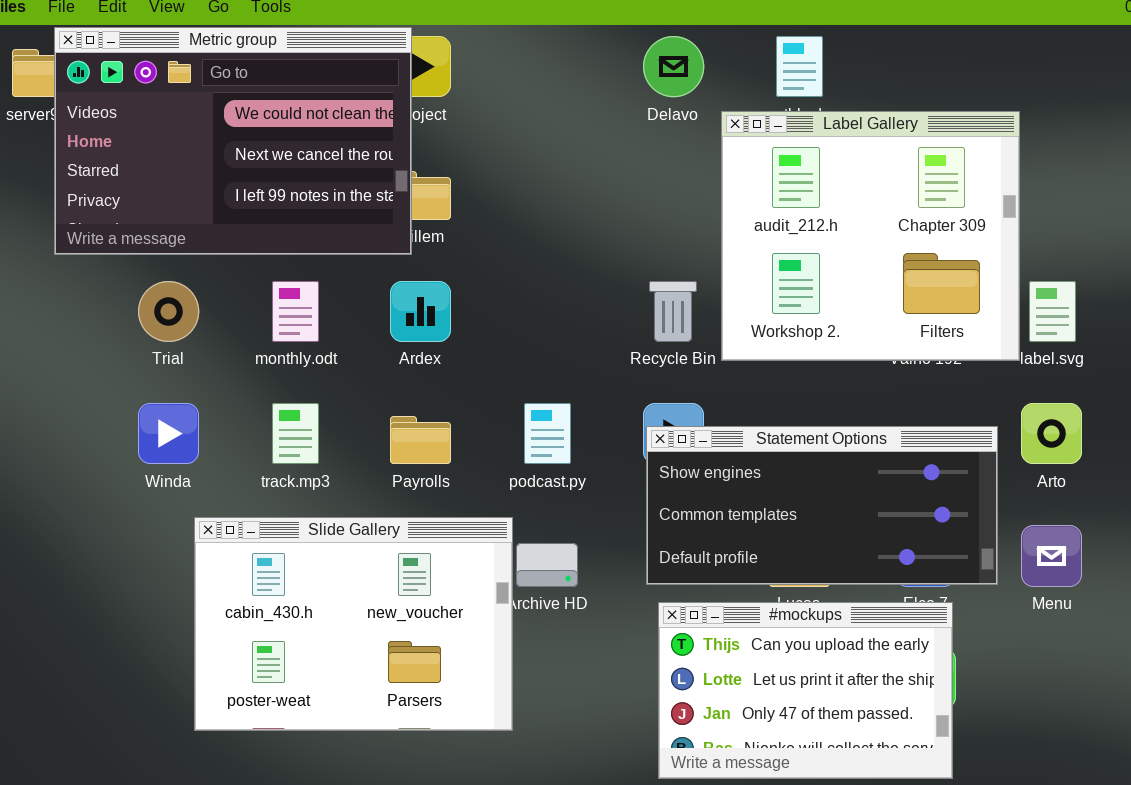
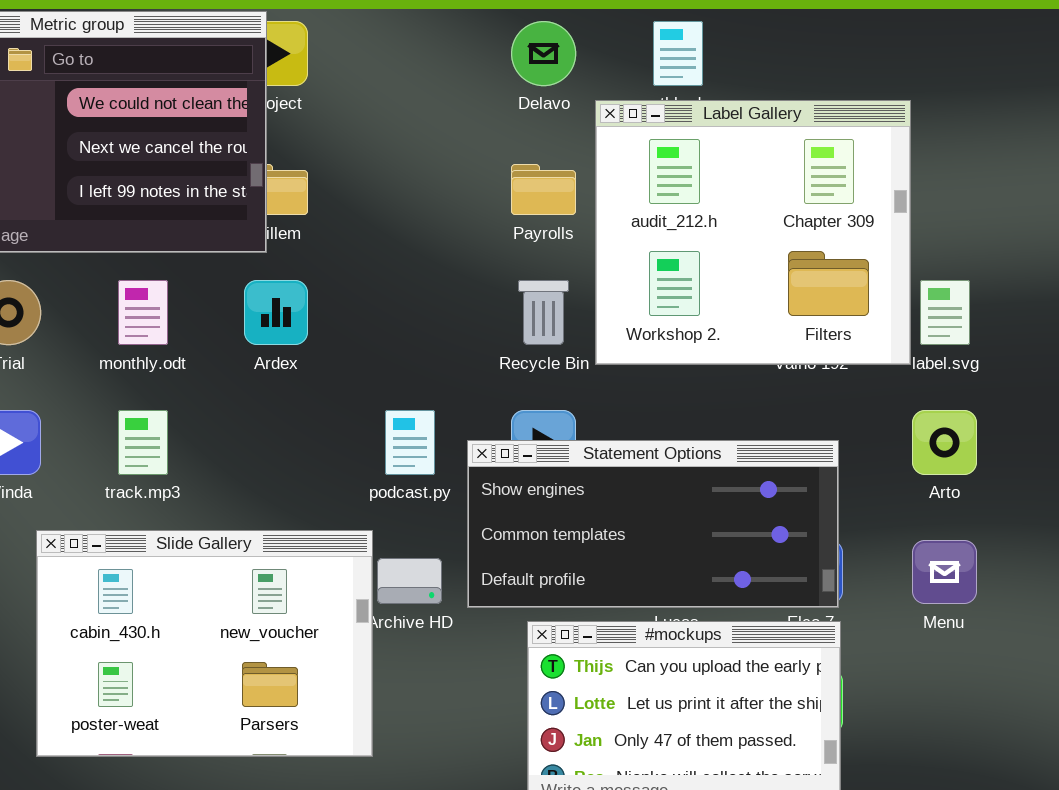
Payrolls: [390,416,451,464] -> [511,164,576,215], moved
Statement Options: [646,426,998,585] -> [467,440,839,608], moved

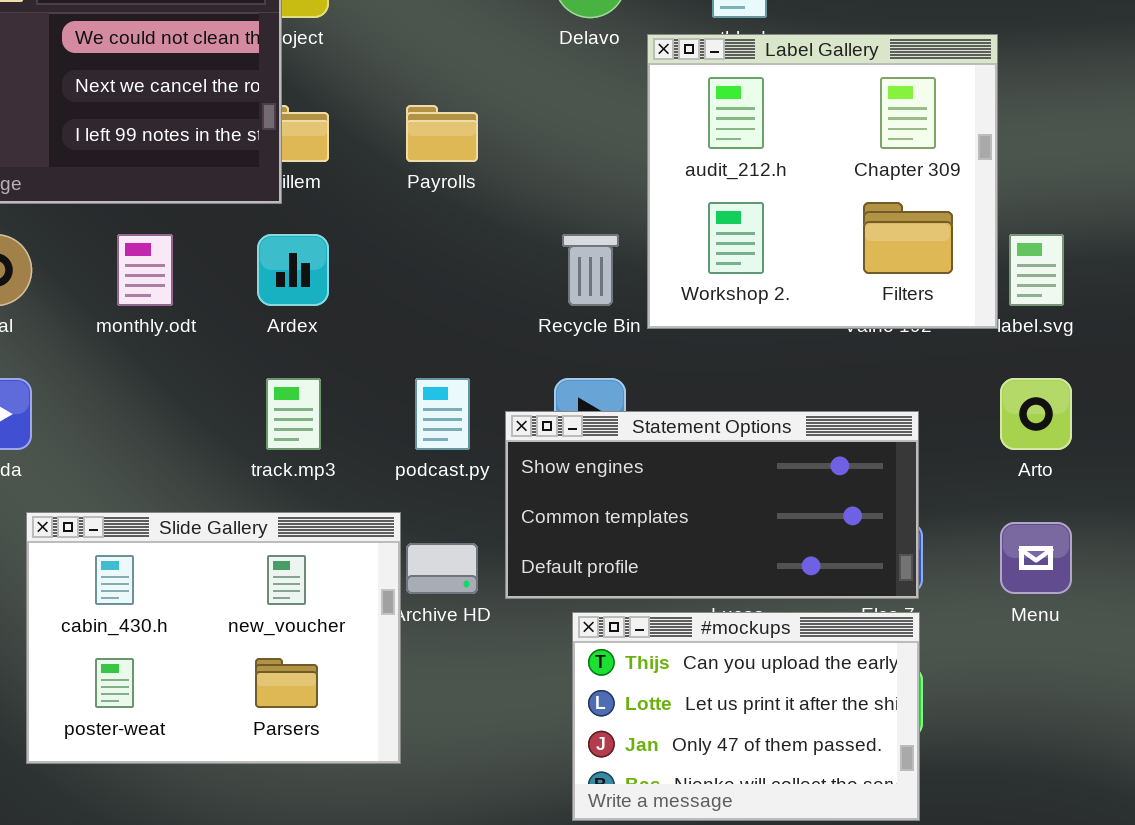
Payrolls: [511,164,576,215] -> [406,105,478,162], moved
track.mp3: [118,410,168,475] -> [266,378,321,450], moved

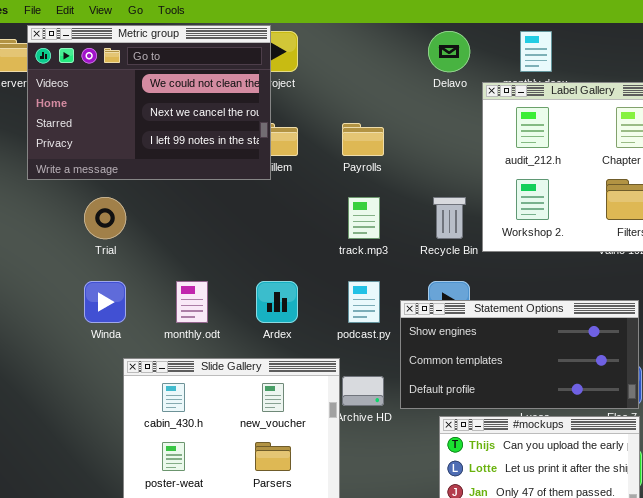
monthly.odt: [117,234,173,306] -> [176,281,208,323], moved
Ardex: [257,234,329,306] -> [256,281,298,323], moved
track.mp3: [266,378,321,450] -> [348,197,380,239], moved

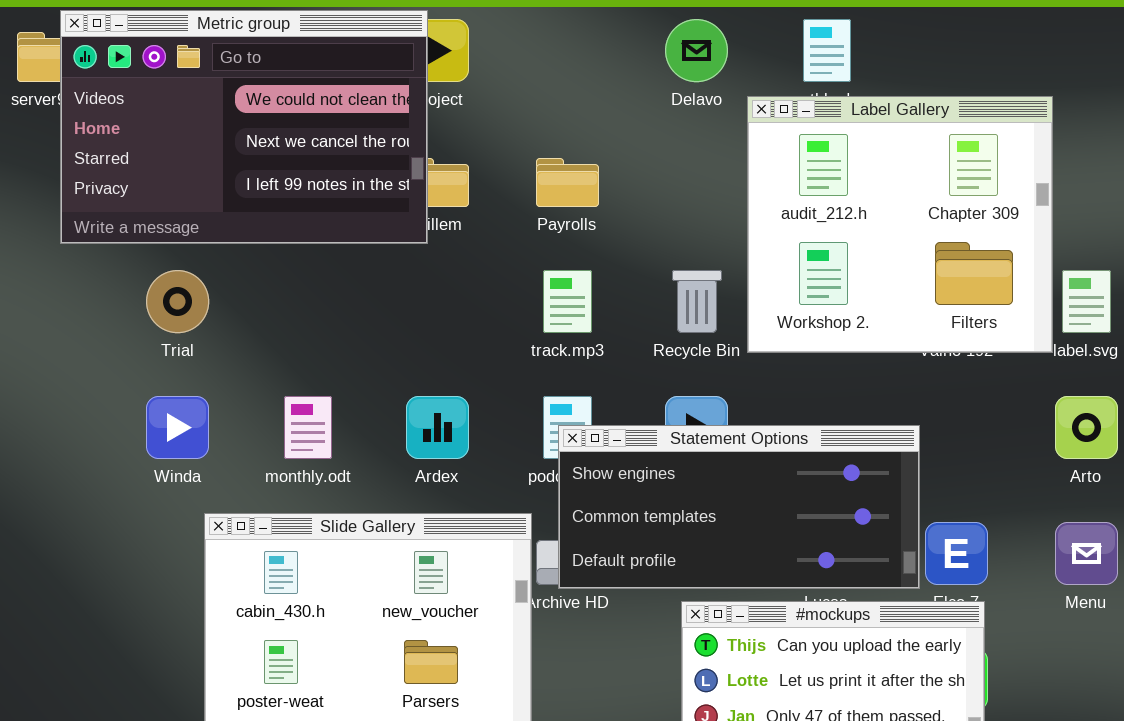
Statement Options: [400,300,639,409] -> [558,425,920,589], moved

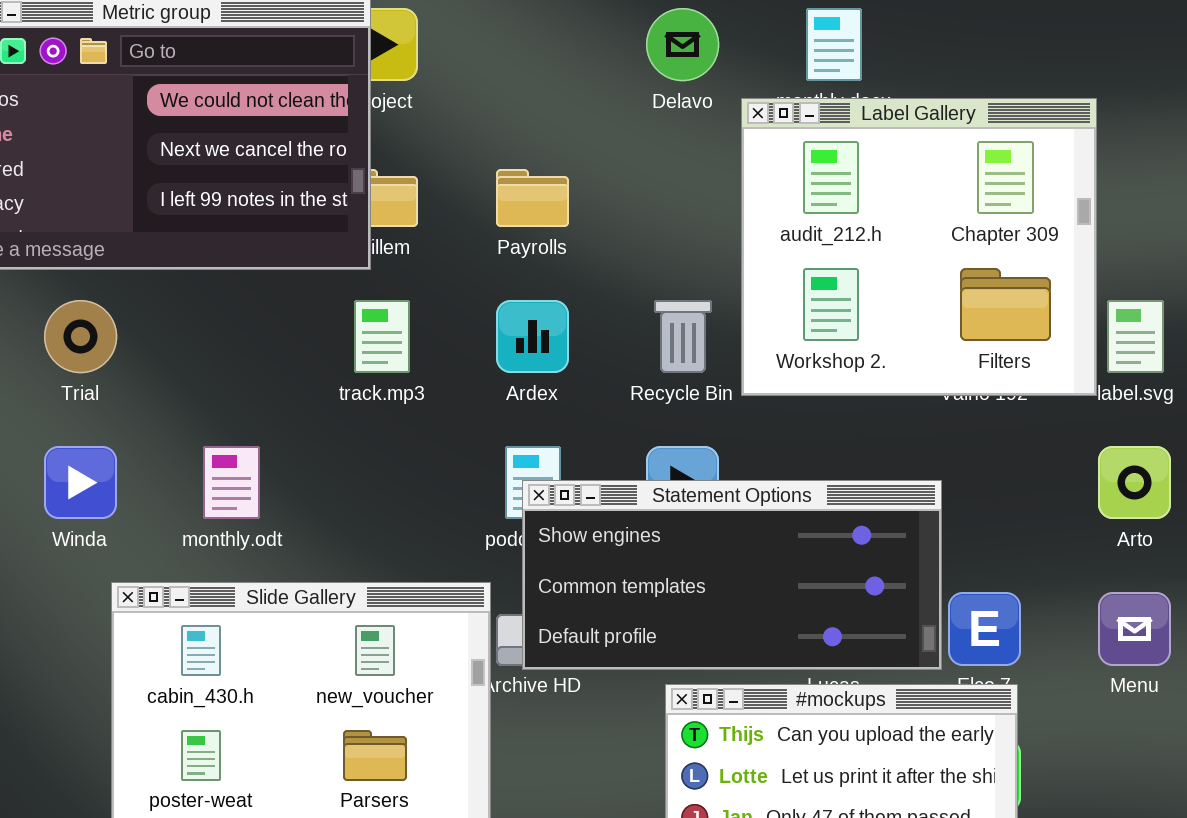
track.mp3: [543,270,592,333] -> [354,300,410,373], moved
Ardex: [406,396,469,459] -> [496,300,569,373], moved

